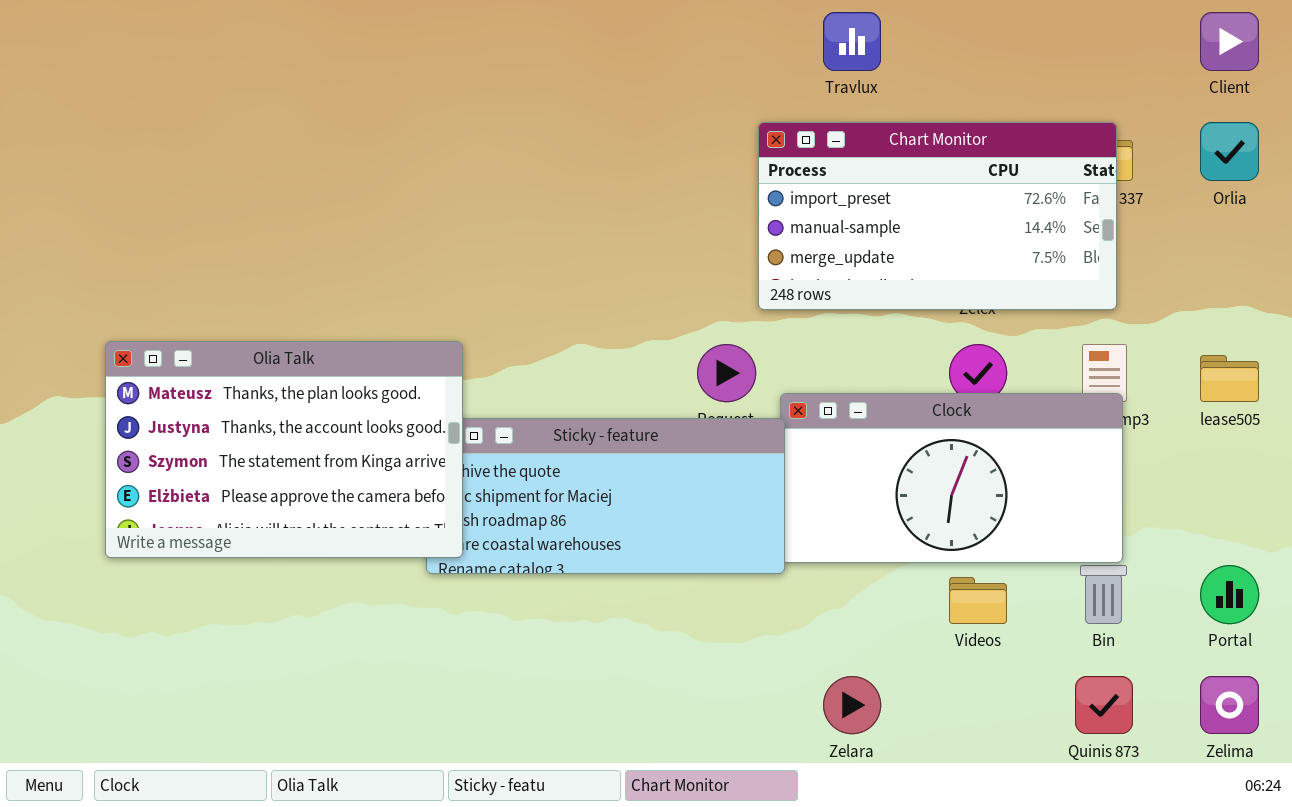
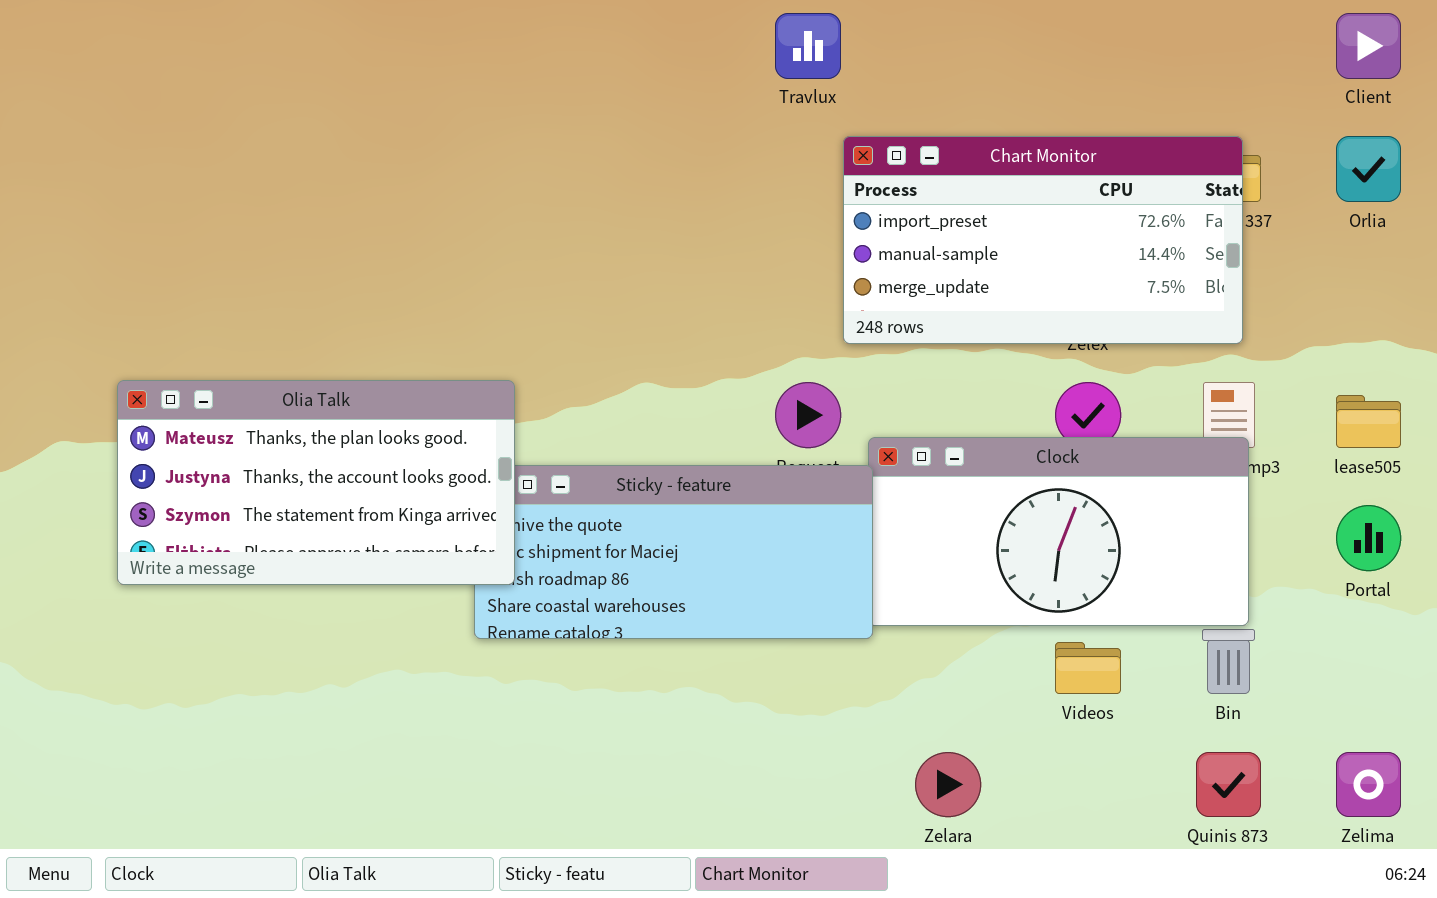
Travlux: [823,12,881,71] -> [775,13,841,79], moved
Olia Talk: [105,341,463,558] -> [117,380,515,585], resized
Portal: [1200,565,1259,624] -> [1336,505,1401,571], moved

